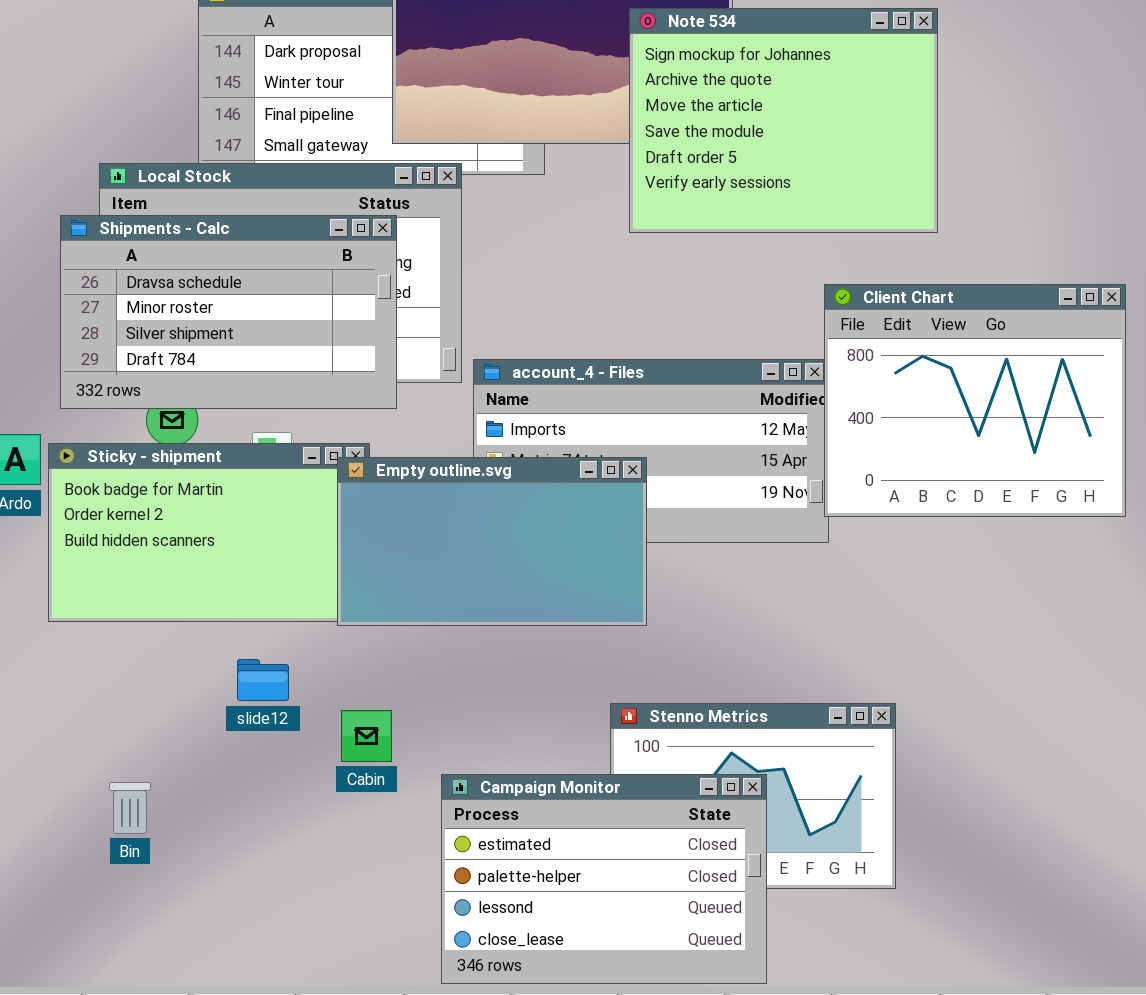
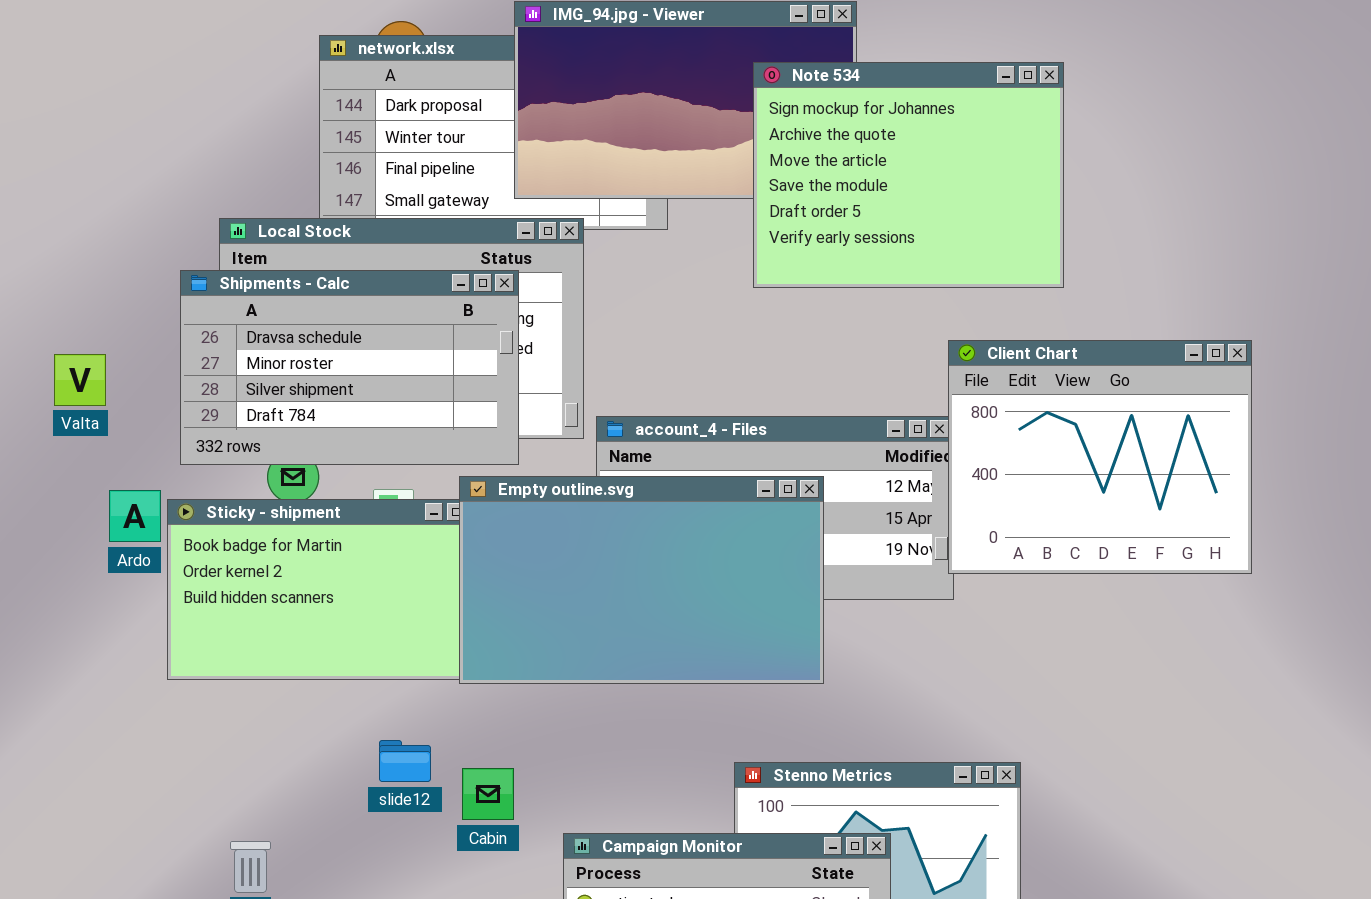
Empty outline.svg: [337,457,647,626] -> [459,476,824,684], resized
slide12: [237,659,289,701] -> [379,740,431,782], moved

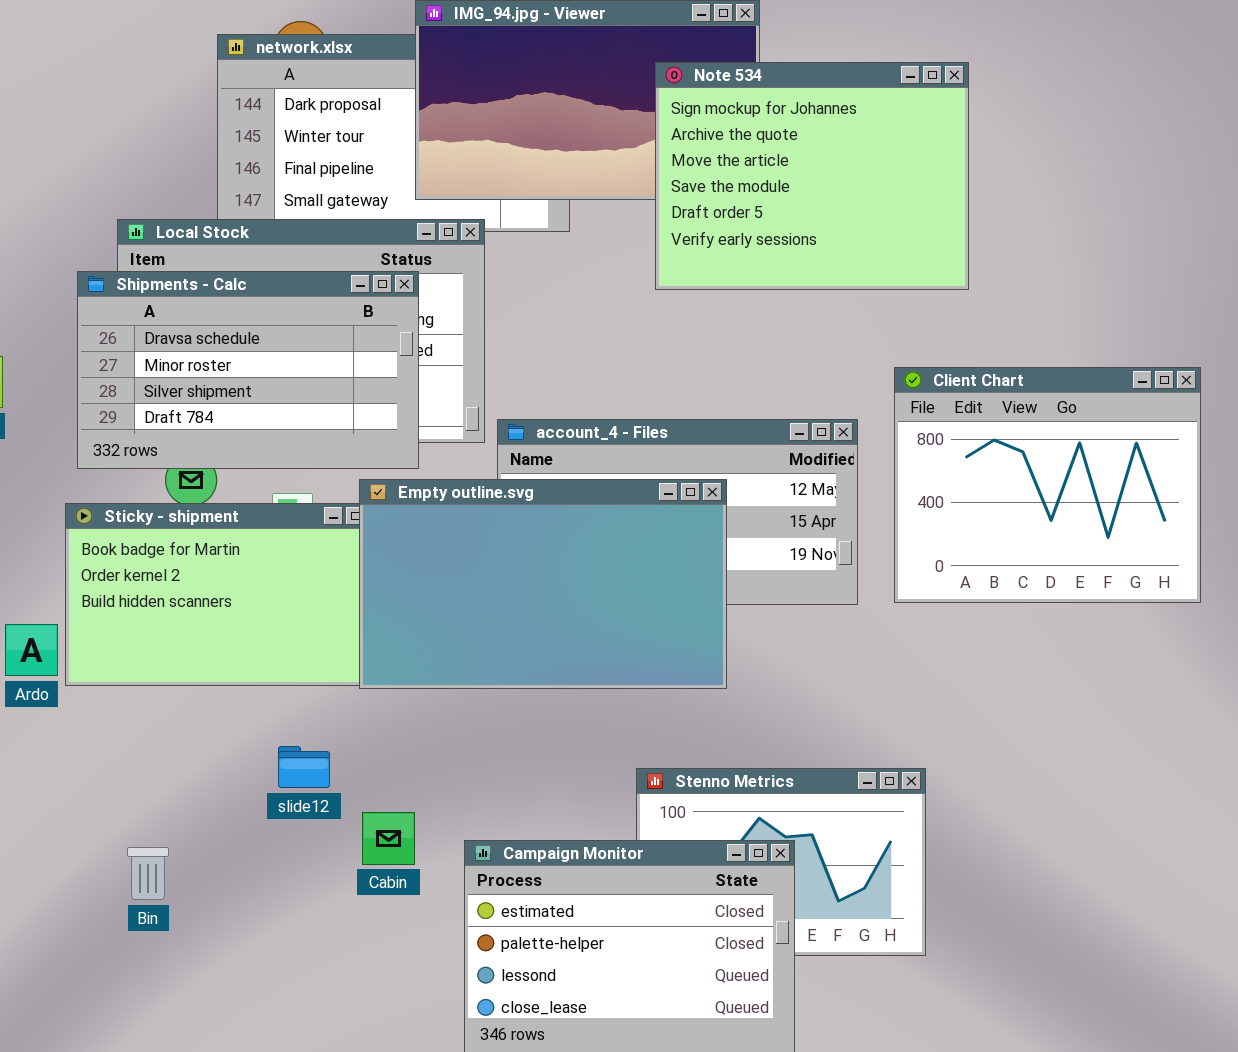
Client Chart: [948,340,1252,574] -> [894,367,1201,603], moved
Ardo: [109,490,161,542] -> [5,624,58,676], moved
Cabin: [462,768,514,820] -> [362,812,415,865], moved

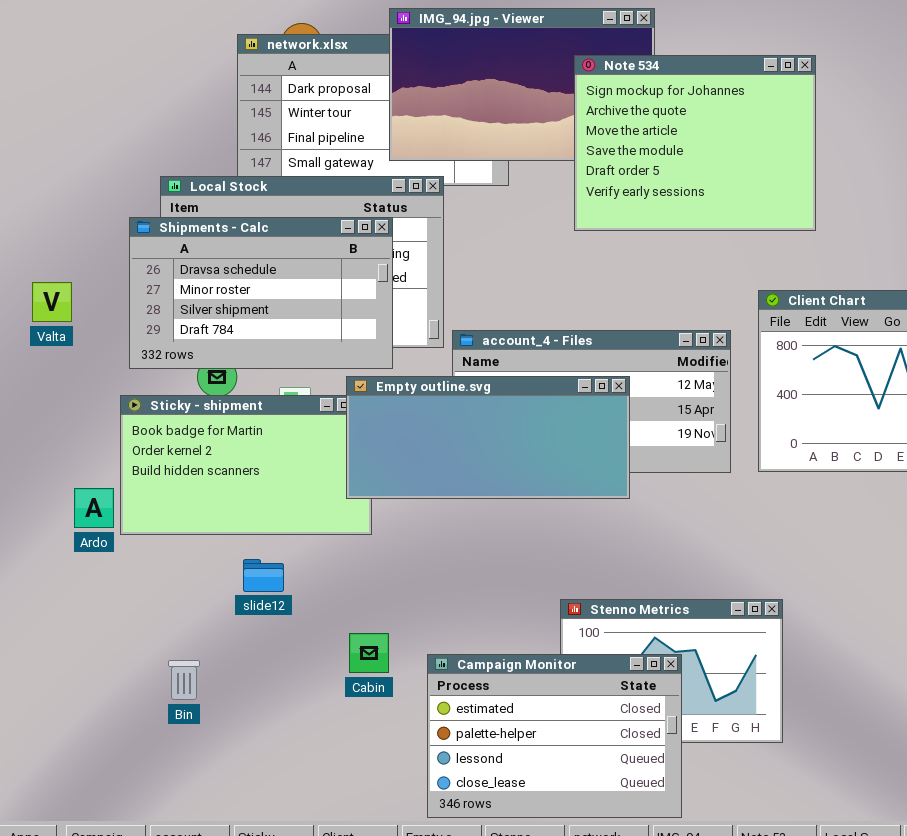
Empty outline.svg: [359,479,727,689] -> [346,376,630,499], resized
slide12: [278,746,330,788] -> [243,559,284,592], moved

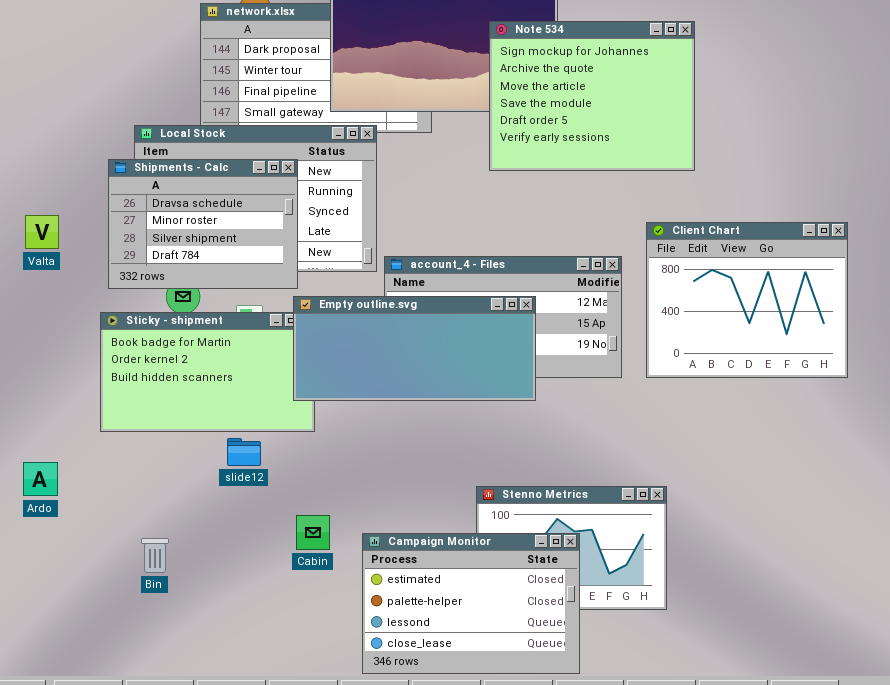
Shipments - Calc: [129,217,393,369] -> [108,159,298,289], resized
Ardo: [74,488,114,528] -> [23,462,58,496], moved
slide12: [243,559,284,592] -> [227,438,261,466], moved

